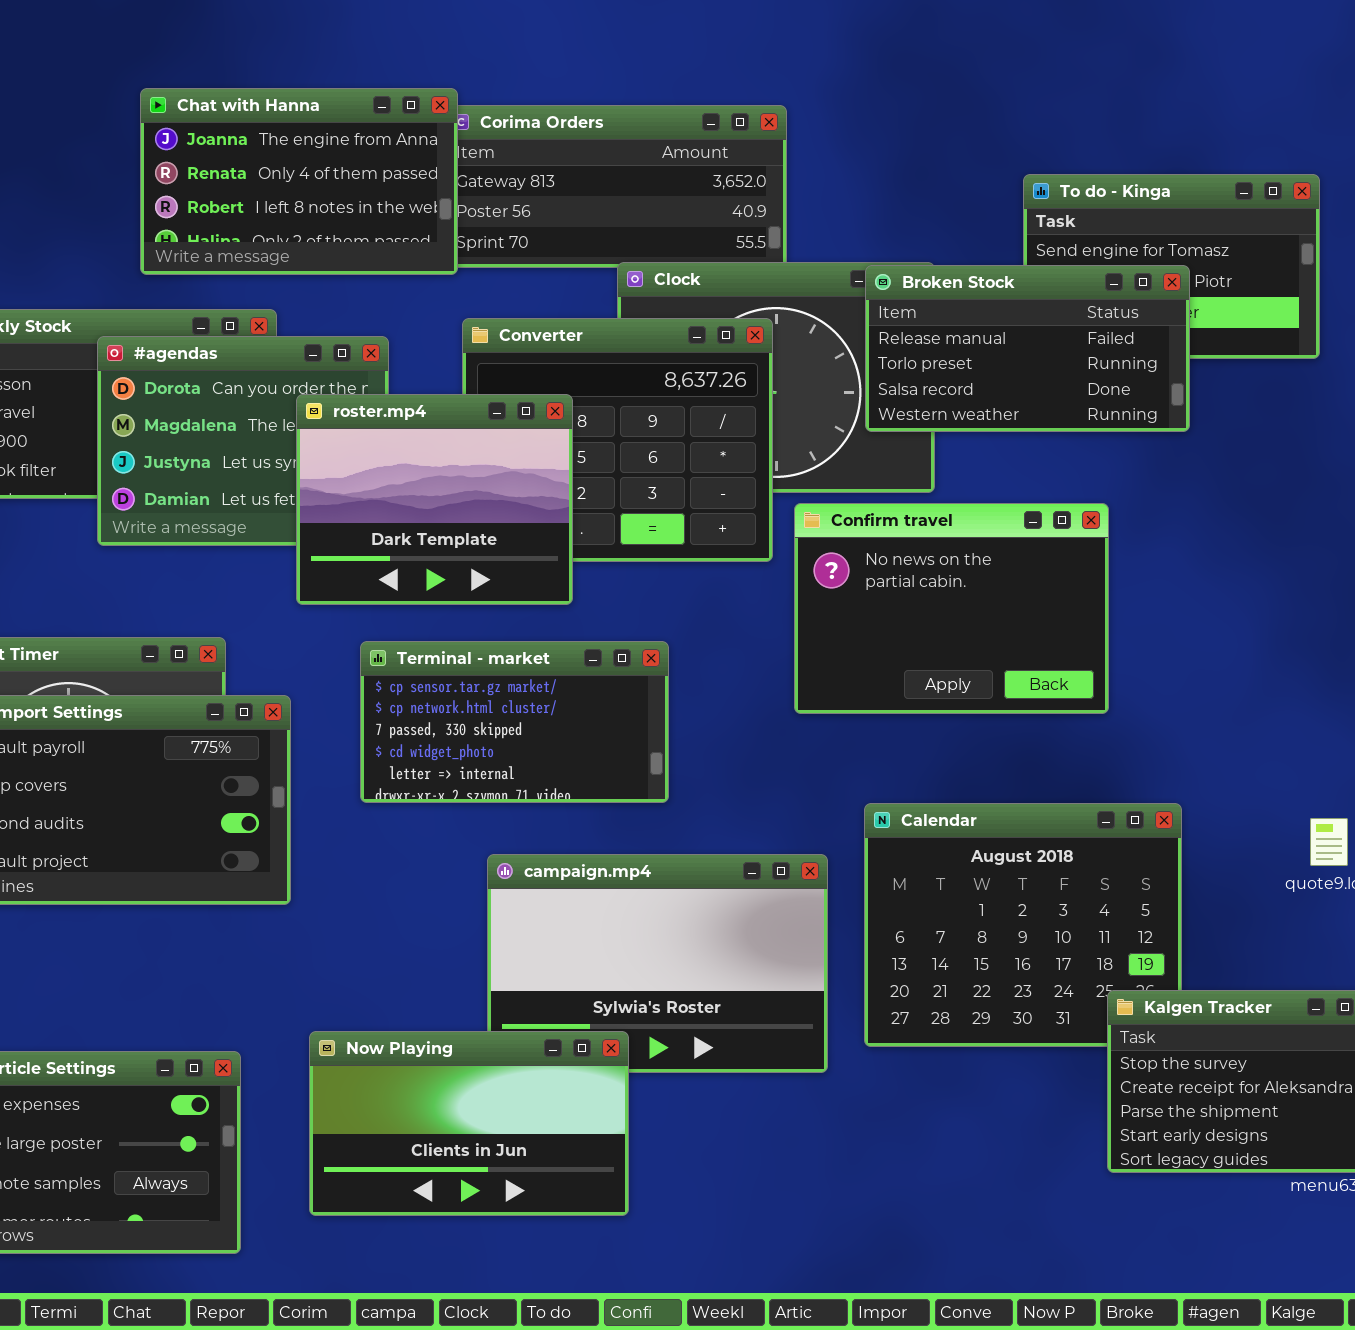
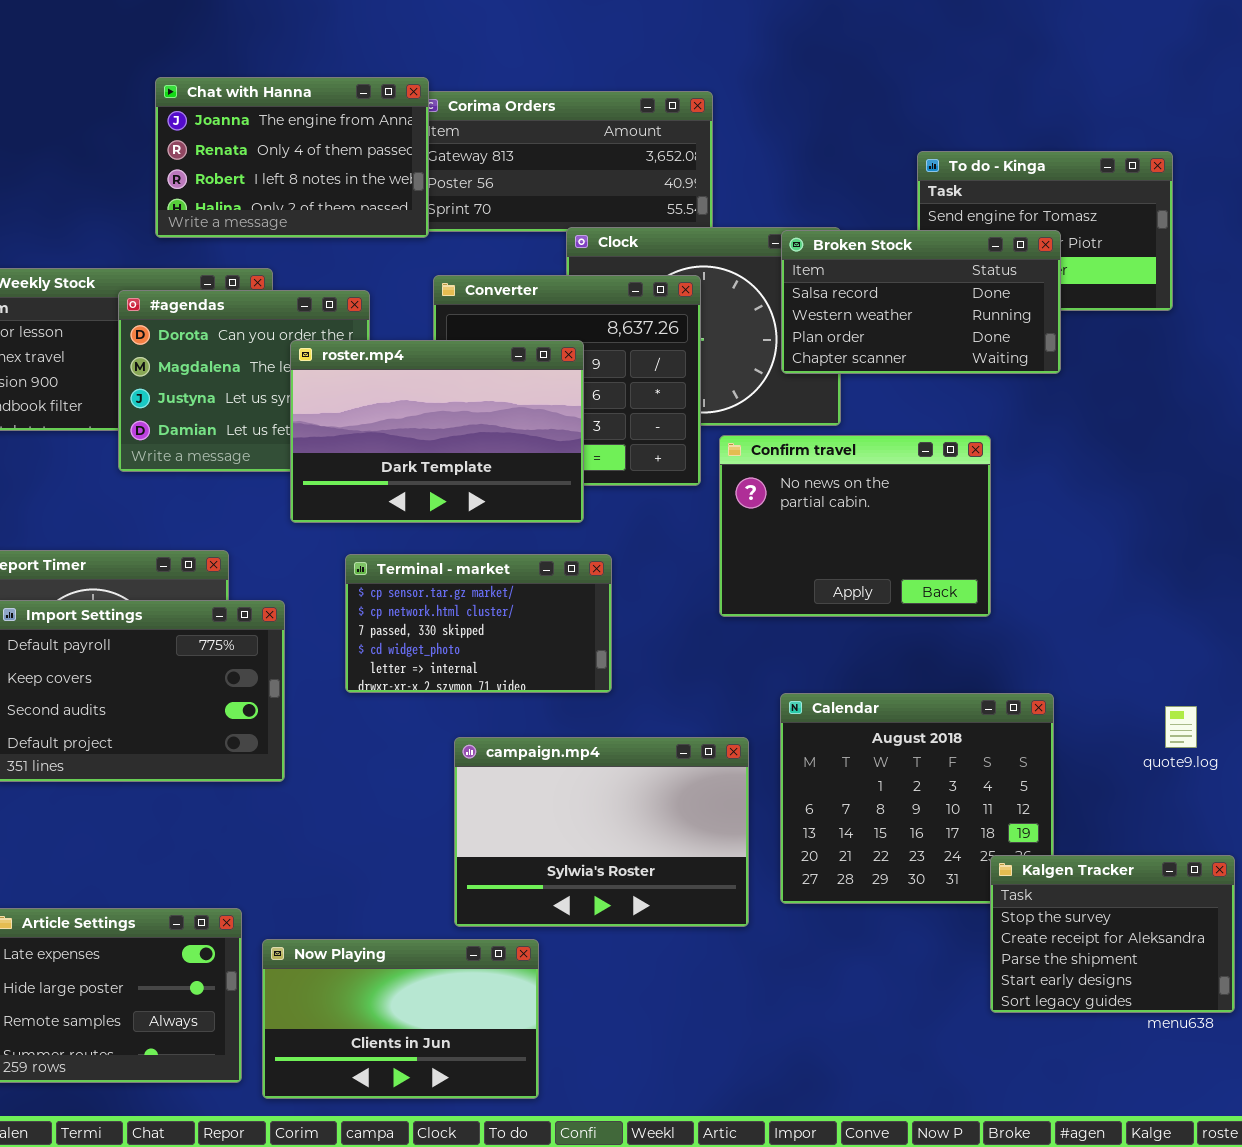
Broken Stock: [865,265,1190,432] -> [781,230,1061,374], scrolled down 2 rows
roster.mp4: [296,394,573,605] -> [290,340,584,523], resized
Now Playing: [309,1031,629,1216] -> [262,939,539,1099], moved

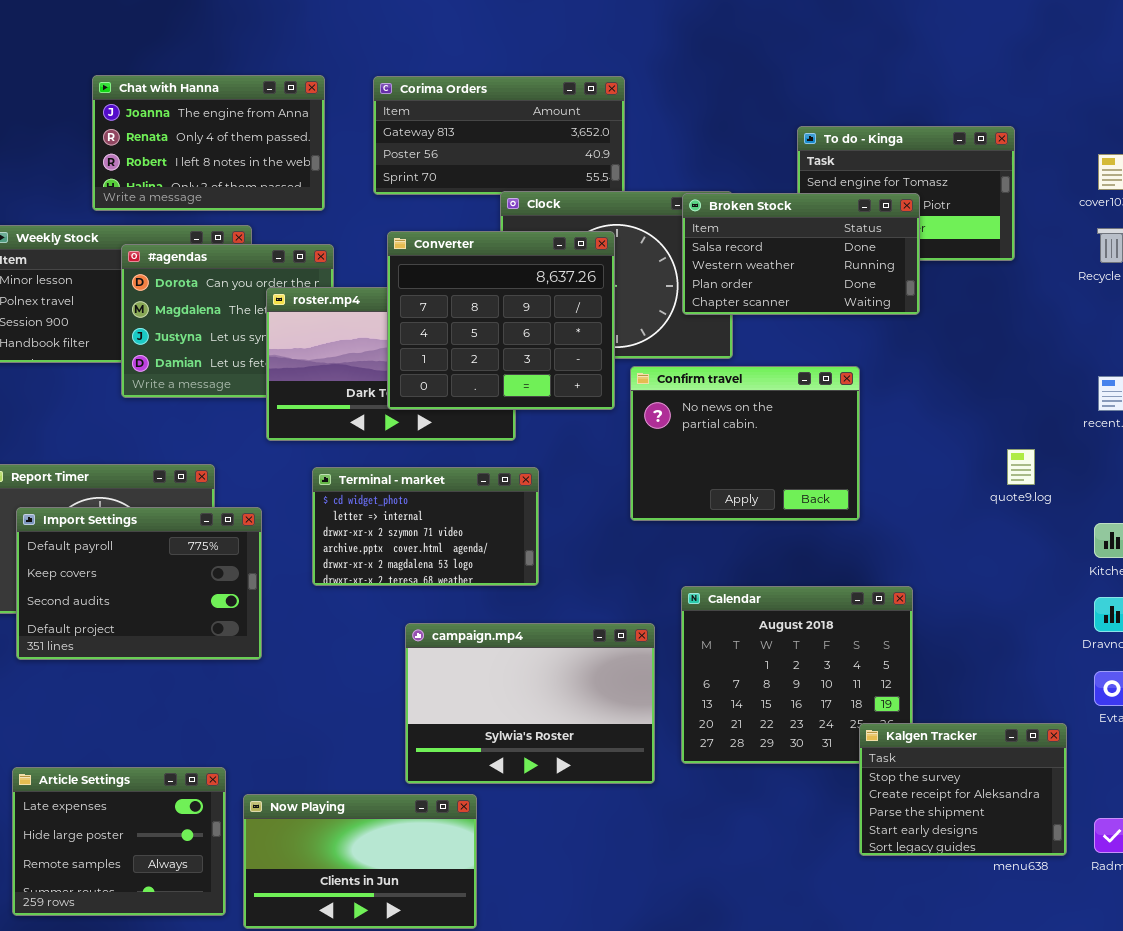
Chat with Hanna: [155,77,429,238] -> [92,75,325,211], moved
Converter: [433,275,701,486] -> [387,231,615,410], raised
Terminal - market: [345,554,612,693] -> [312,467,539,586], scrolled down 3 rows
quote9.log: [1165,706,1197,748] -> [1007,449,1035,485], moved

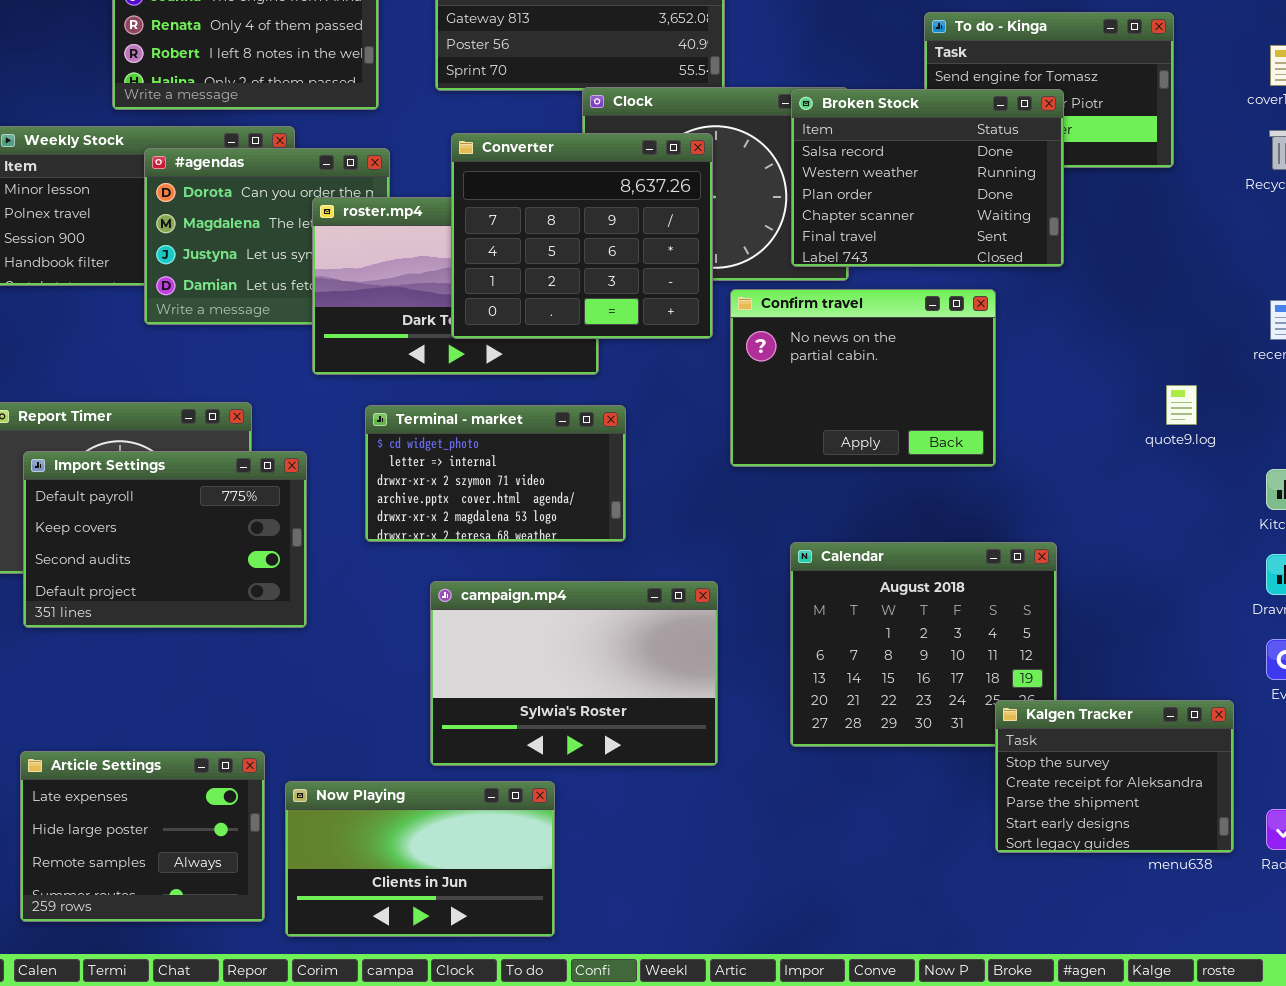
Broken Stock: [682,193,920,315] -> [791,89,1064,267], resized
campaign.mp4: [405,623,655,784] -> [430,581,718,766], moved

